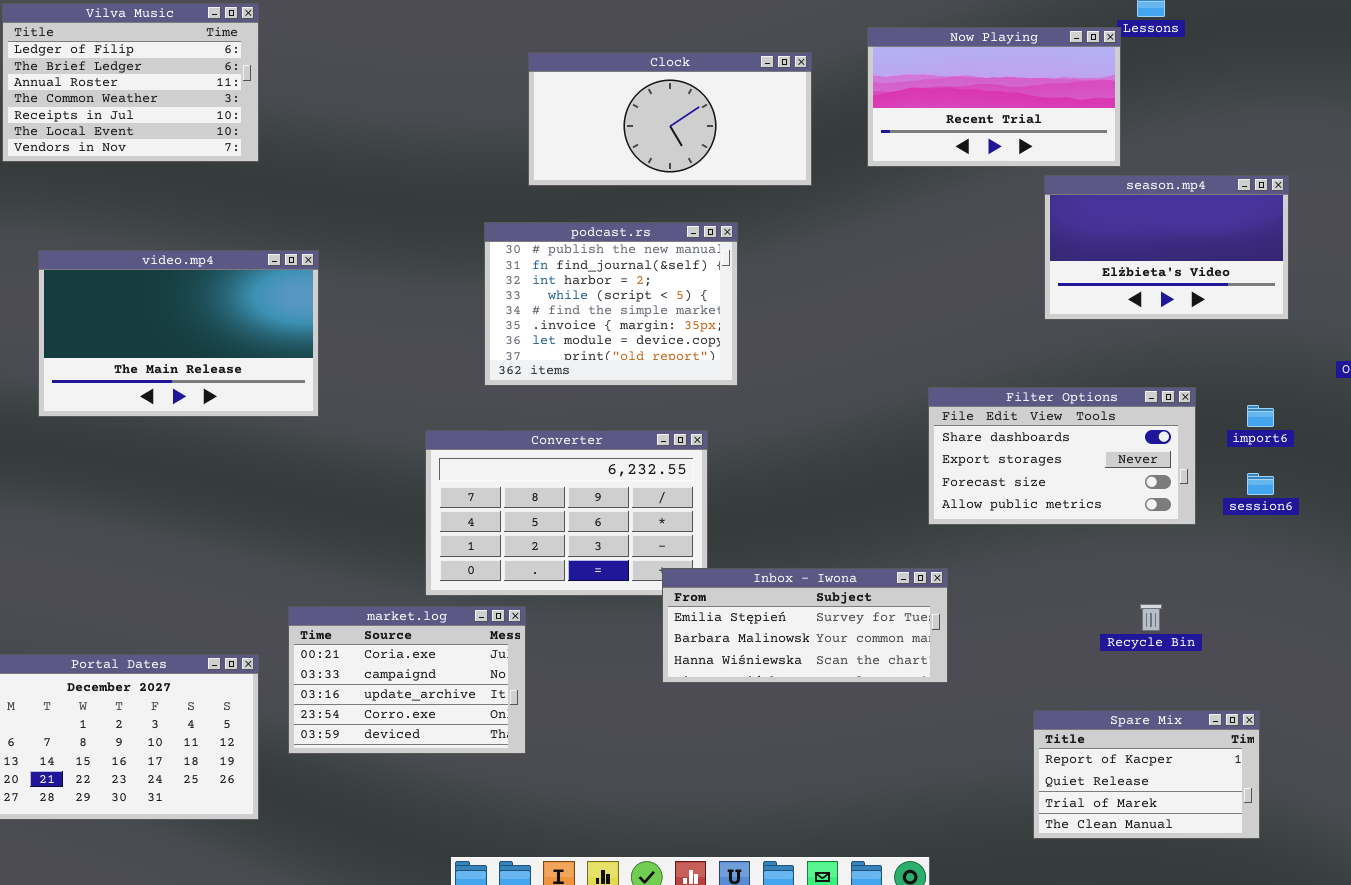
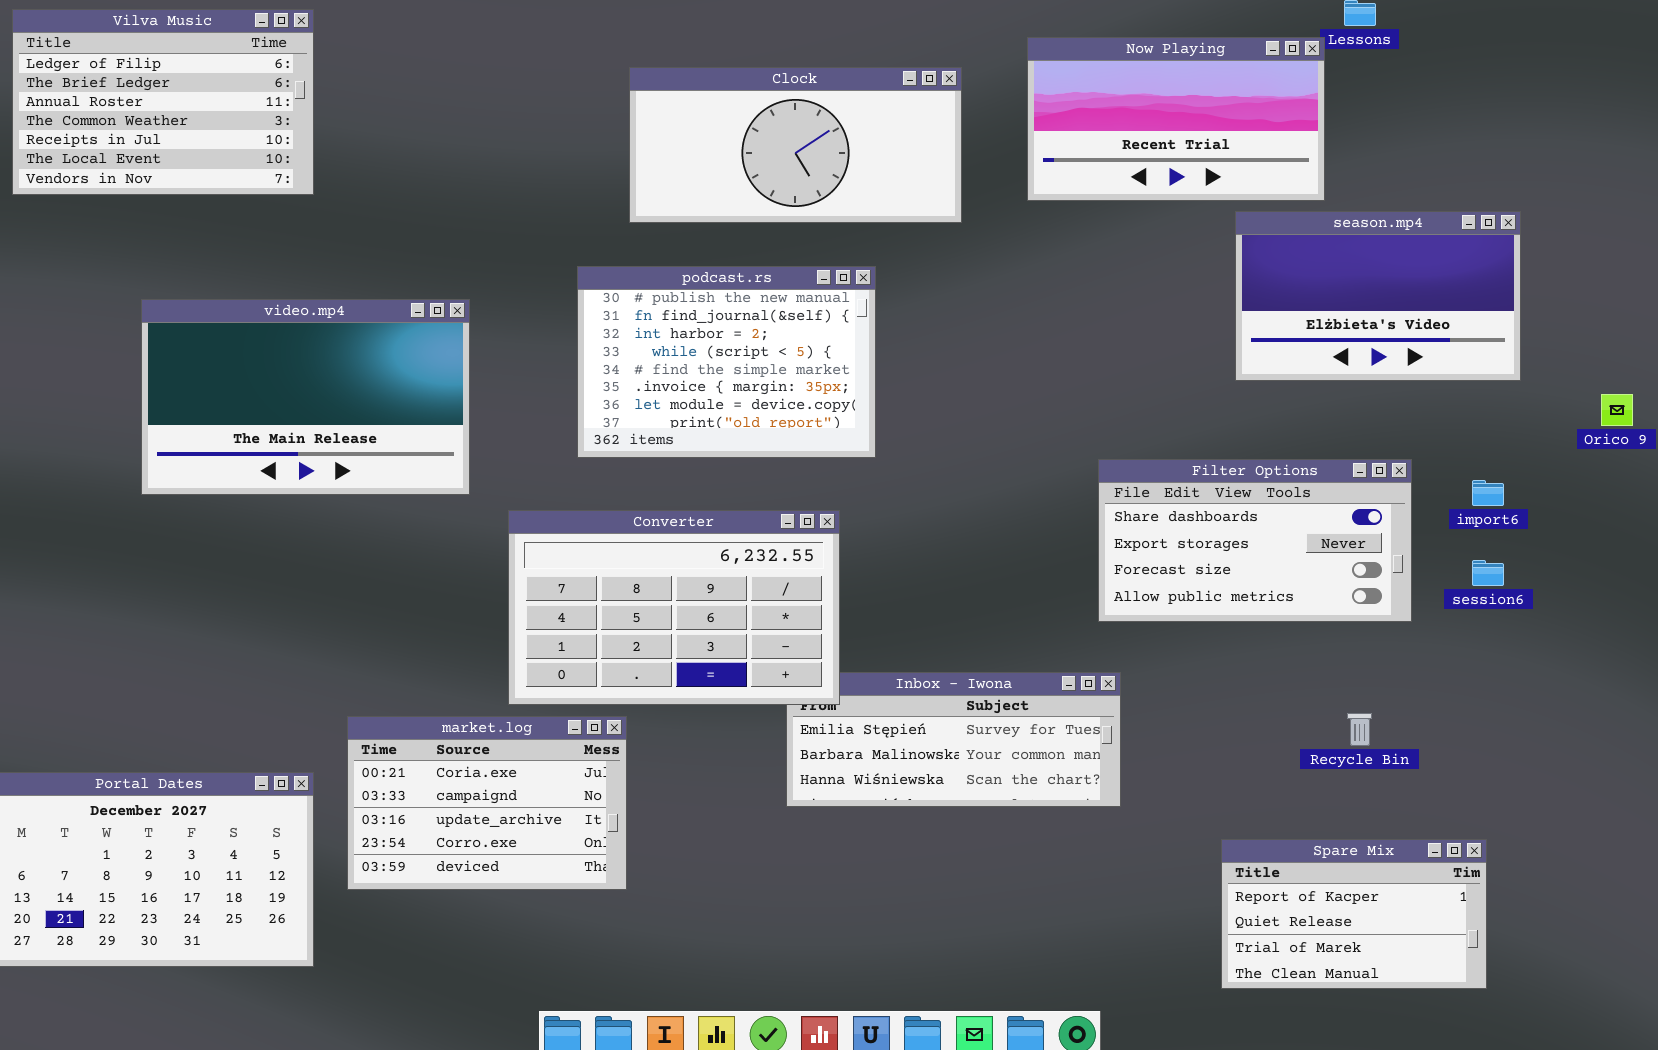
video.mp4: [38,250,319,417] -> [141,299,470,495], moved
Converter: [425,430,708,596] -> [508,510,840,705], raised

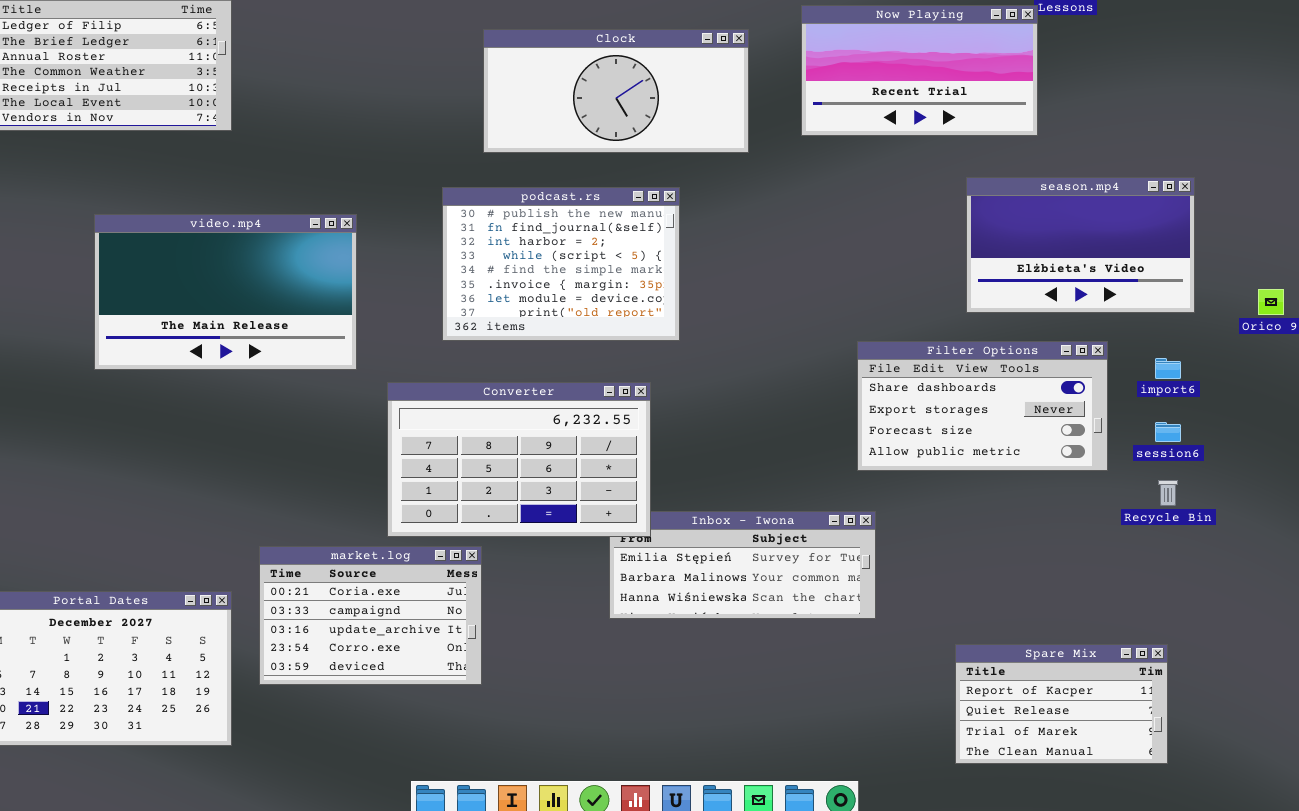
season.mp4: [1235,211,1521,381] -> [966,177,1195,313], moved
Recycle Bin: [1347,713,1372,746] -> [1158,480,1178,506], moved

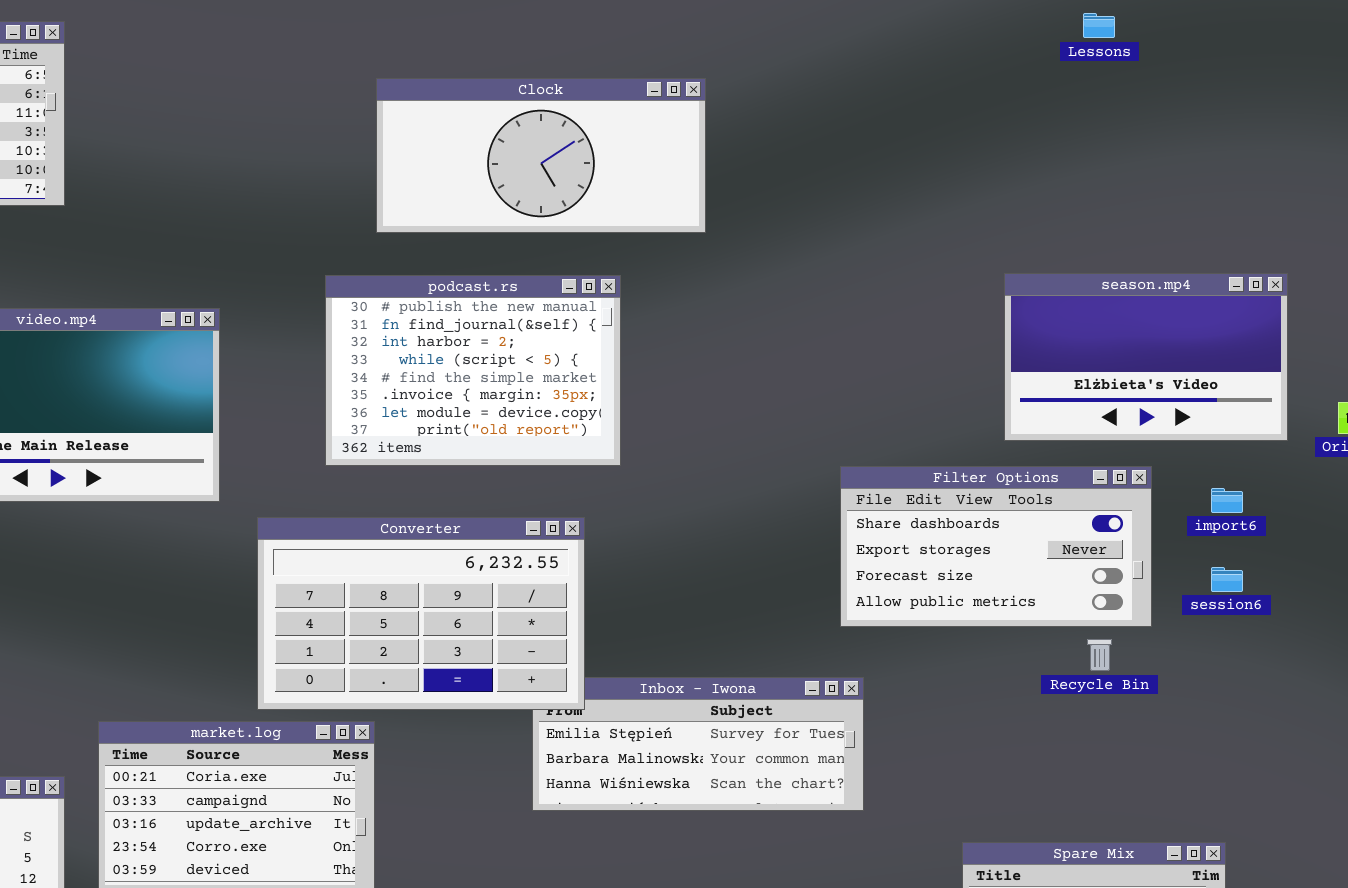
Now Playing: [801,5,1038,136] -> none, closed
season.mp4: [966,177,1195,313] -> [1004,273,1288,441], moved
Recycle Bin: [1158,480,1178,506] -> [1087,639,1112,671], moved

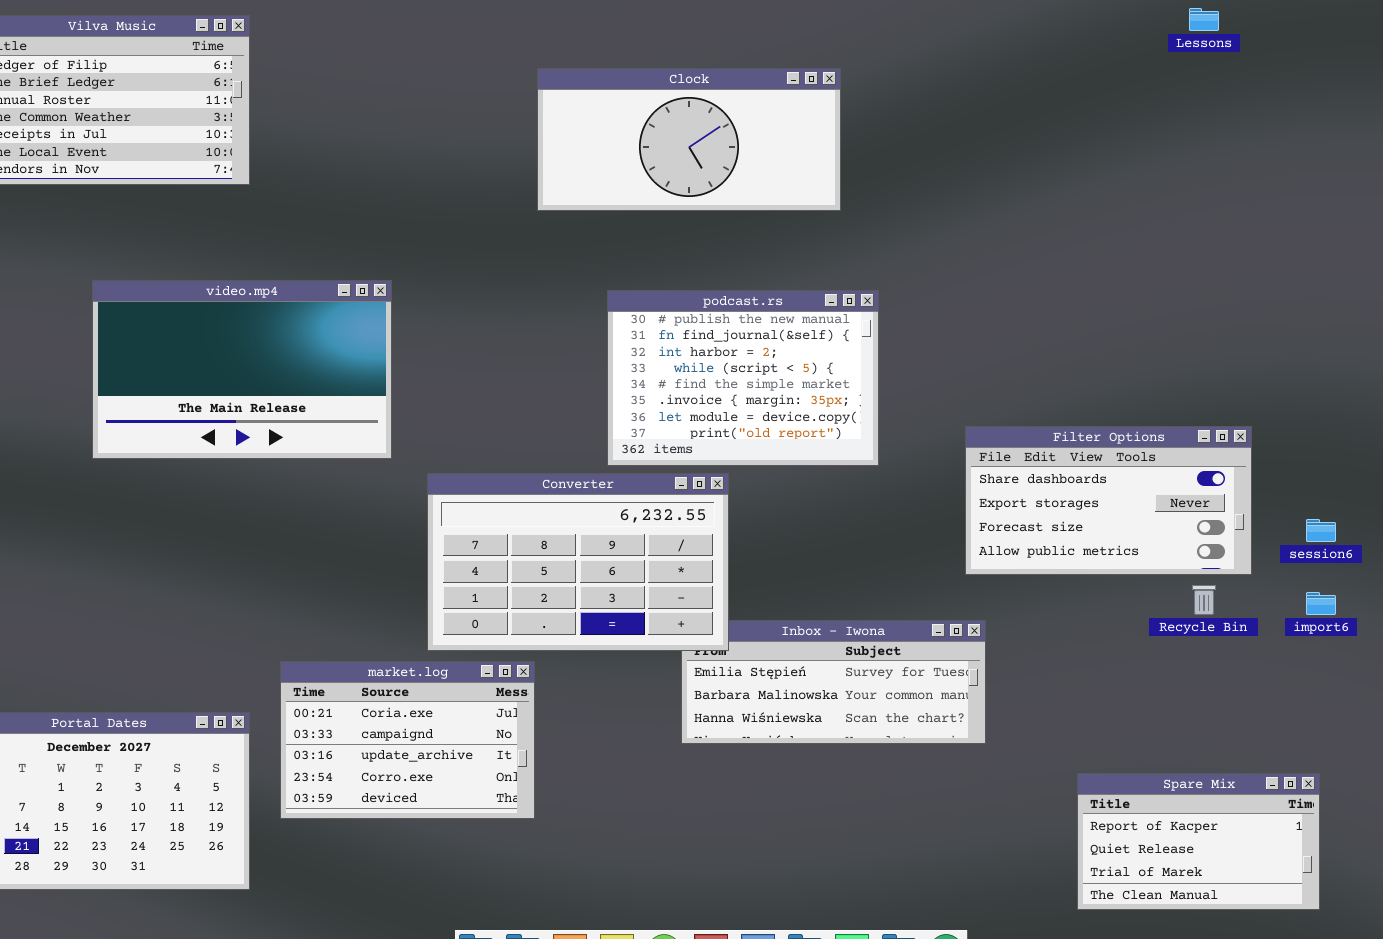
season.mp4: [1004,273,1288,441] -> none, closed
podcast.rs: [325,275,621,466] -> [607,290,879,466], moved
import6: [1211,488,1243,513] -> [1306,592,1336,615], moved

